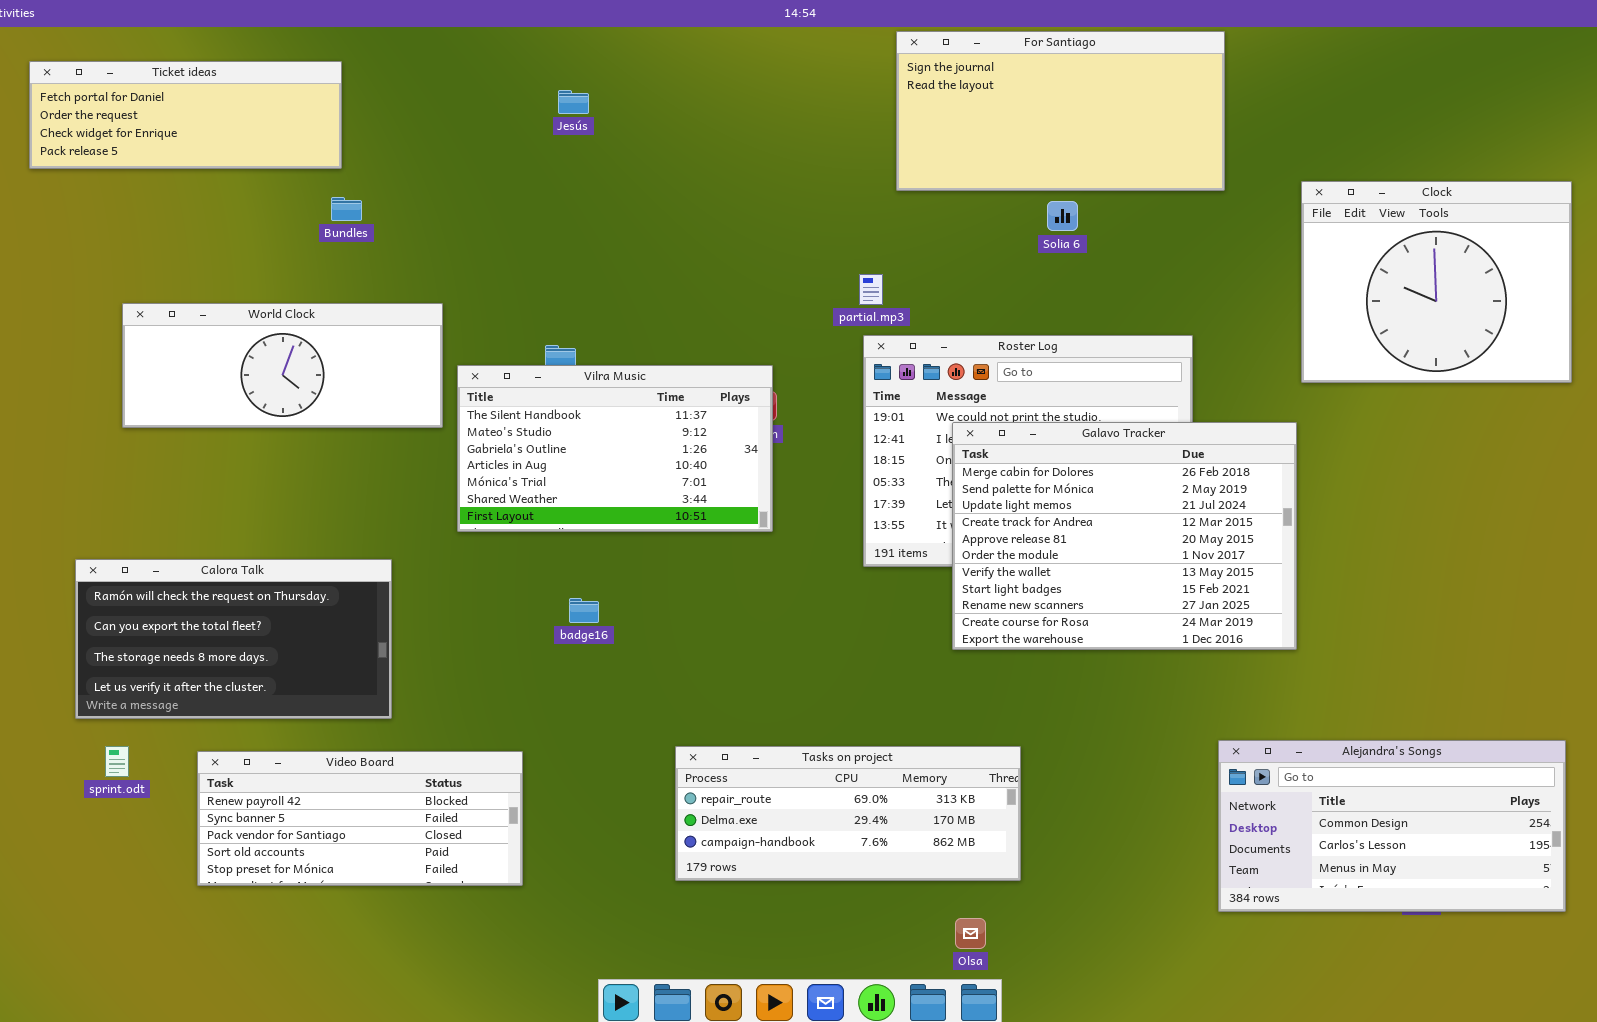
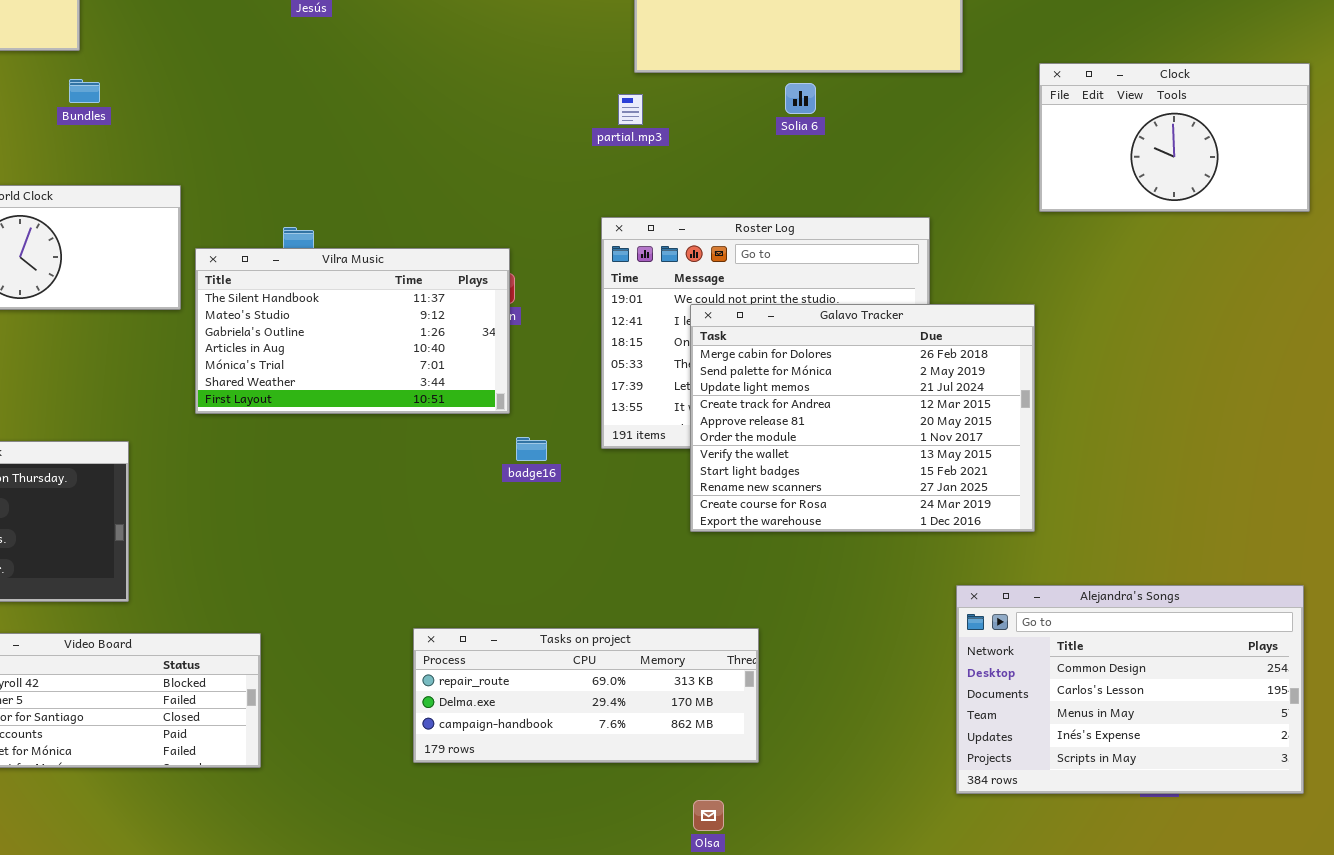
Clock: [1301,181,1572,383] -> [1039,63,1310,212], resized
partial.mp3: [859,274,883,305] -> [618,94,643,125], moved
badge16: [569,598,599,623] -> [516,437,547,461], moved
Alejandra's Songs: [1218,740,1566,912] -> [956,585,1304,794], resized

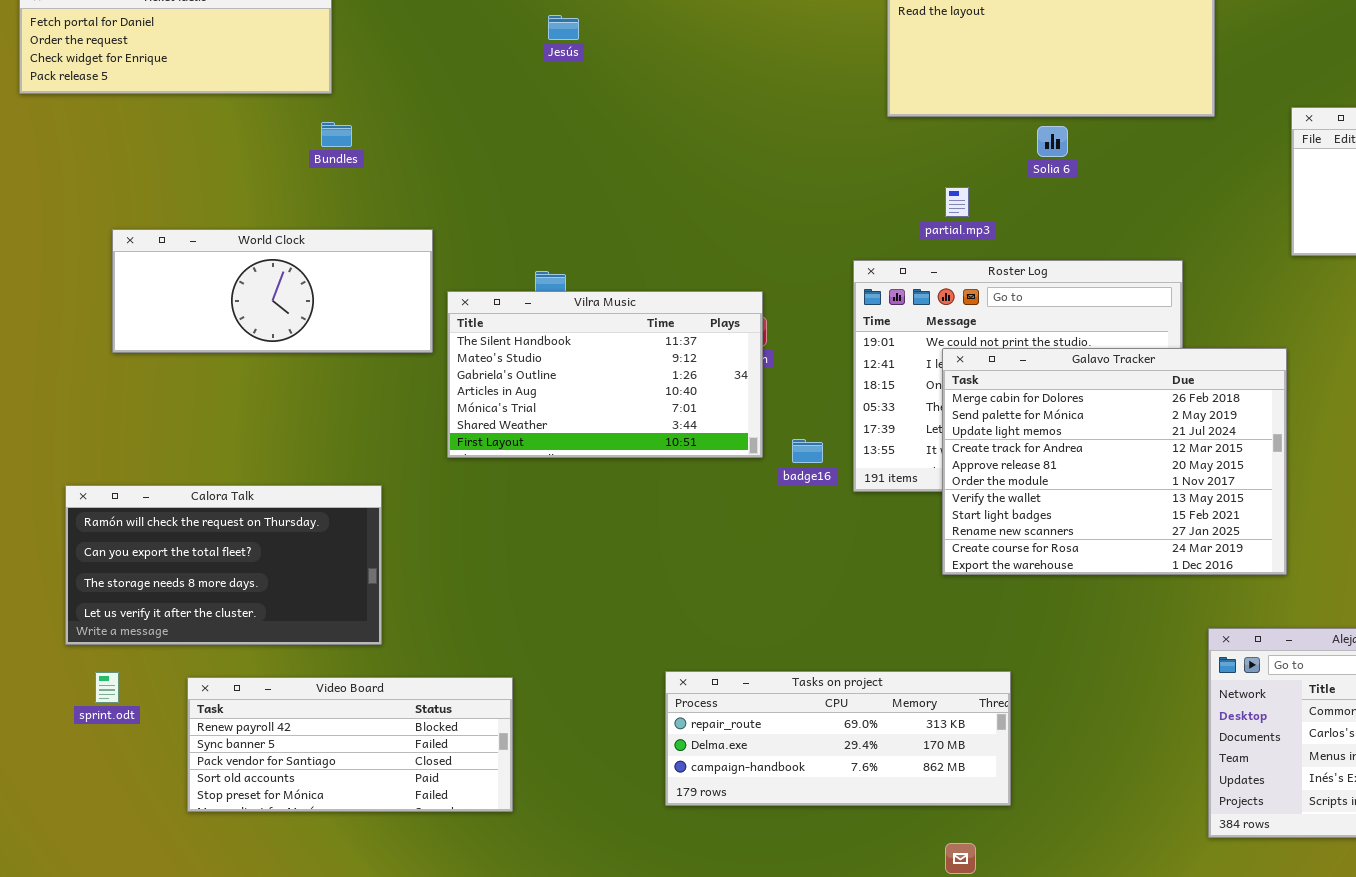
partial.mp3: [618,94,643,125] -> [945,187,969,217], moved
badge16: [516,437,547,461] -> [792,439,823,463], moved

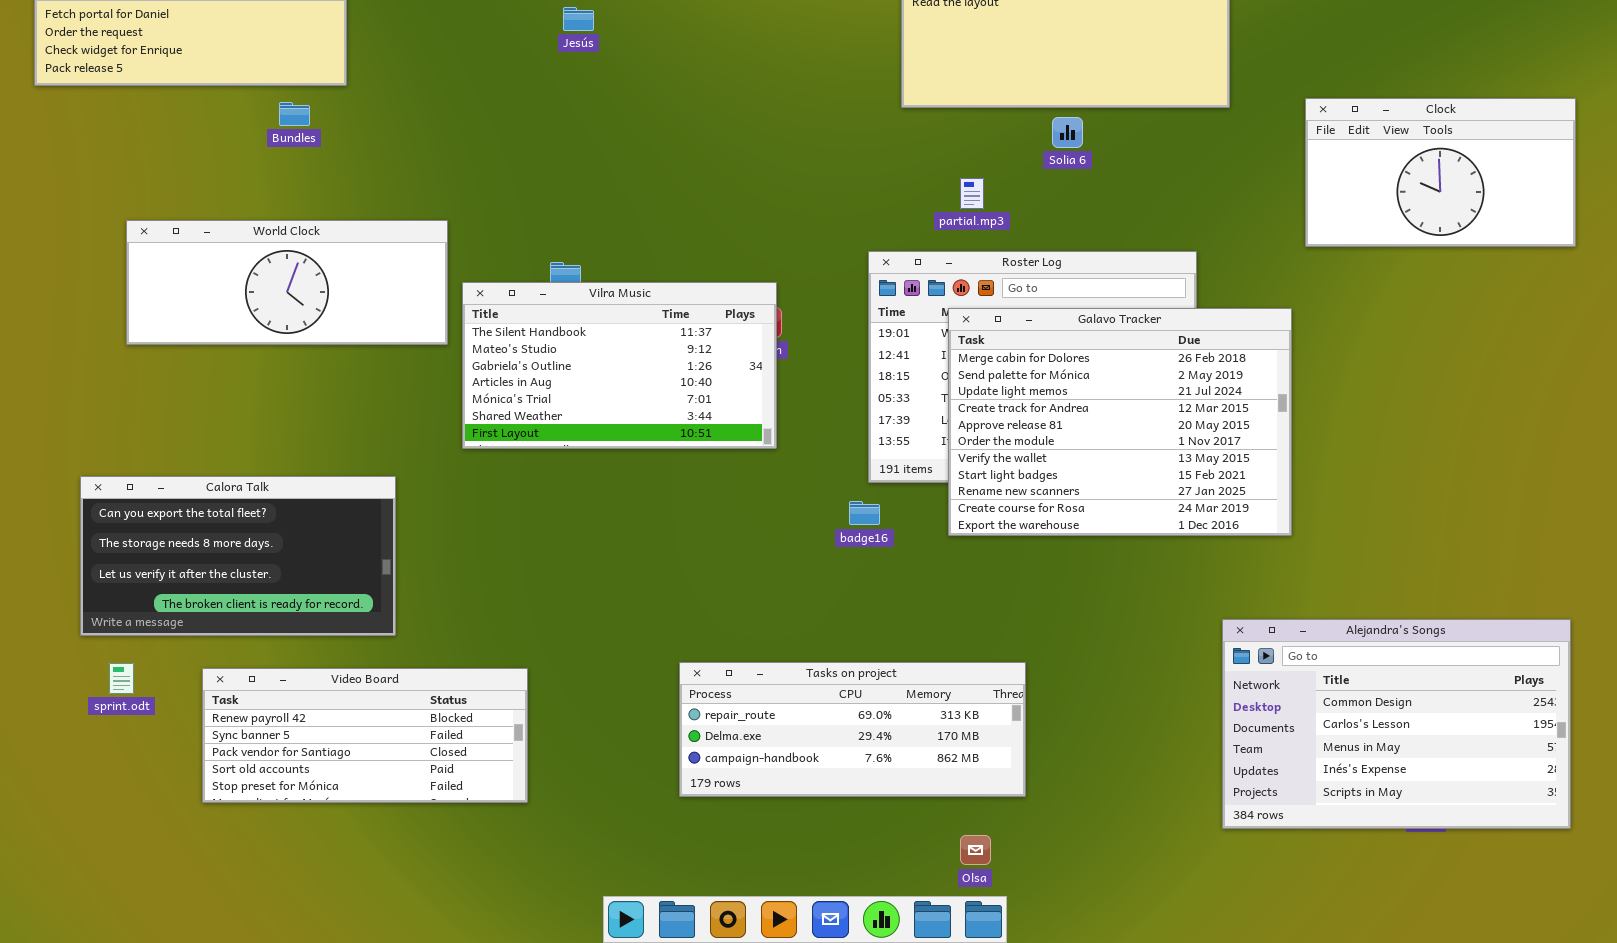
Bundles: [321,122,352,147] -> [279,102,310,126], moved
Galavo Tracker: [942,348,1287,575] -> [948,308,1292,536], moved
badge16: [792,439,823,463] -> [849,501,880,525], moved
Calora Talk: [65,485,382,645] -> [80,476,396,636], scrolled down 1 row

